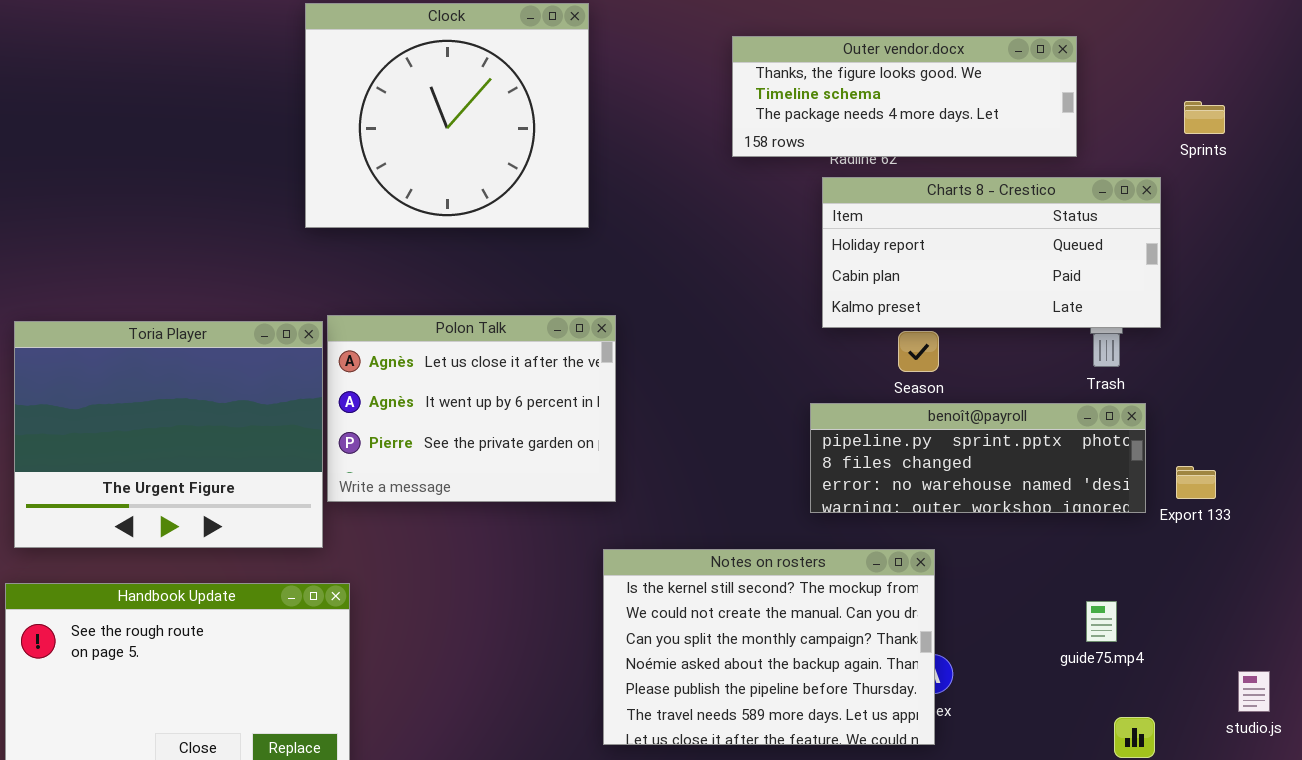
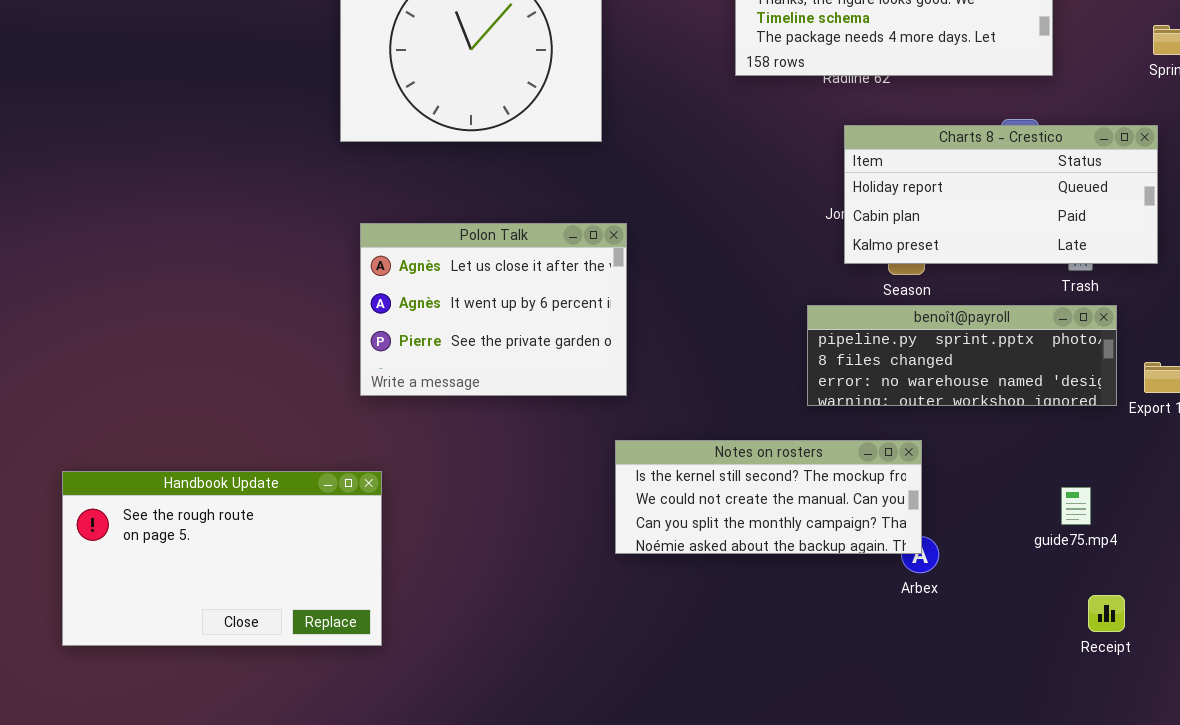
Charts 8 - Crestico: [822,177,1161,328] -> [844,125,1158,264], moved
Toria Player: [14,321,323,548] -> none, closed
Notes on rosters: [603,549,935,745] -> [615,440,922,554], resized

